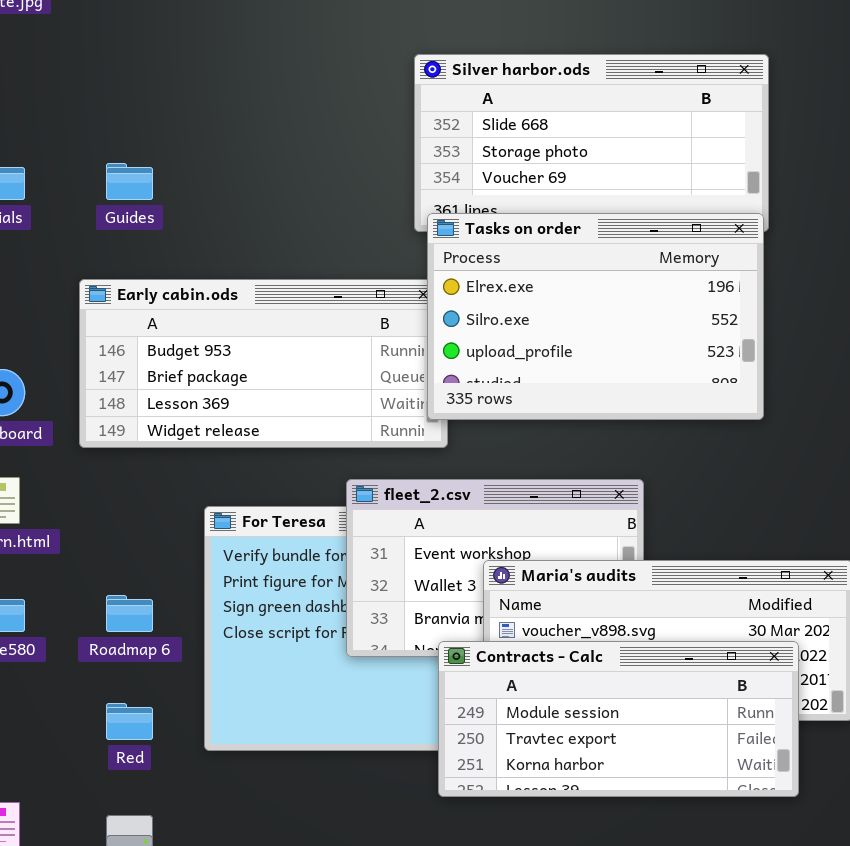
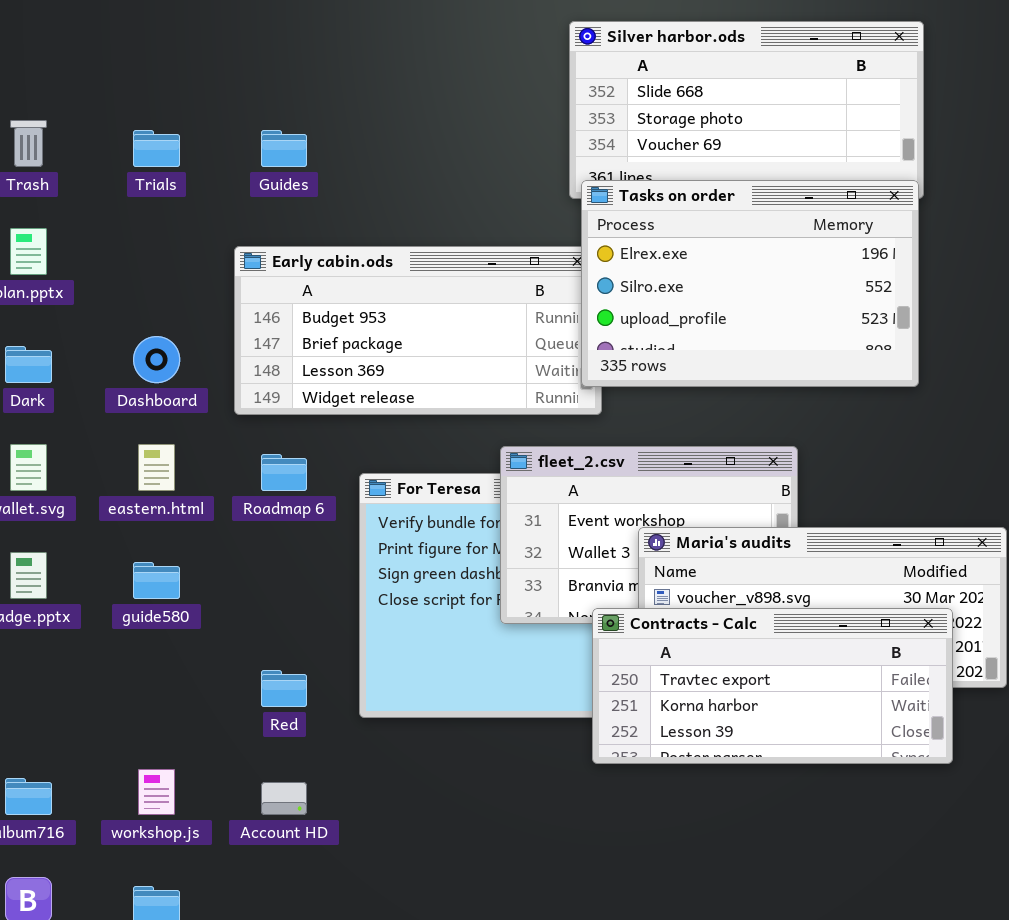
Roadmap 6: [106,595,153,632] -> [261,454,307,491], moved
Contracts - Calc: [438,641,799,797] -> [592,608,953,764], scrolled down 1 row

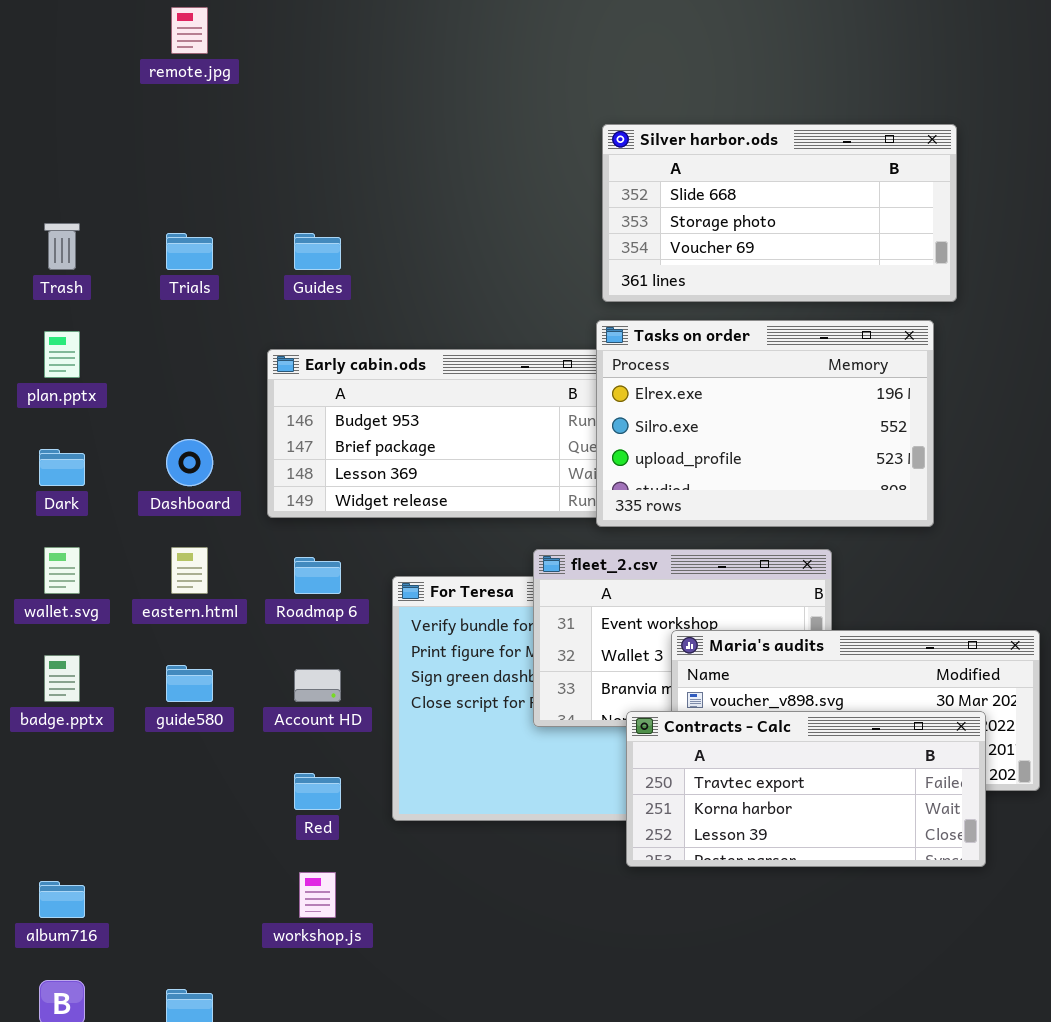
Tasks on order: [581,180,919,387] -> [596,320,934,527], moved
workshop.js: [138,769,175,815] -> [299,872,336,918], moved
Account HD: [261,782,307,815] -> [294,669,341,702], moved

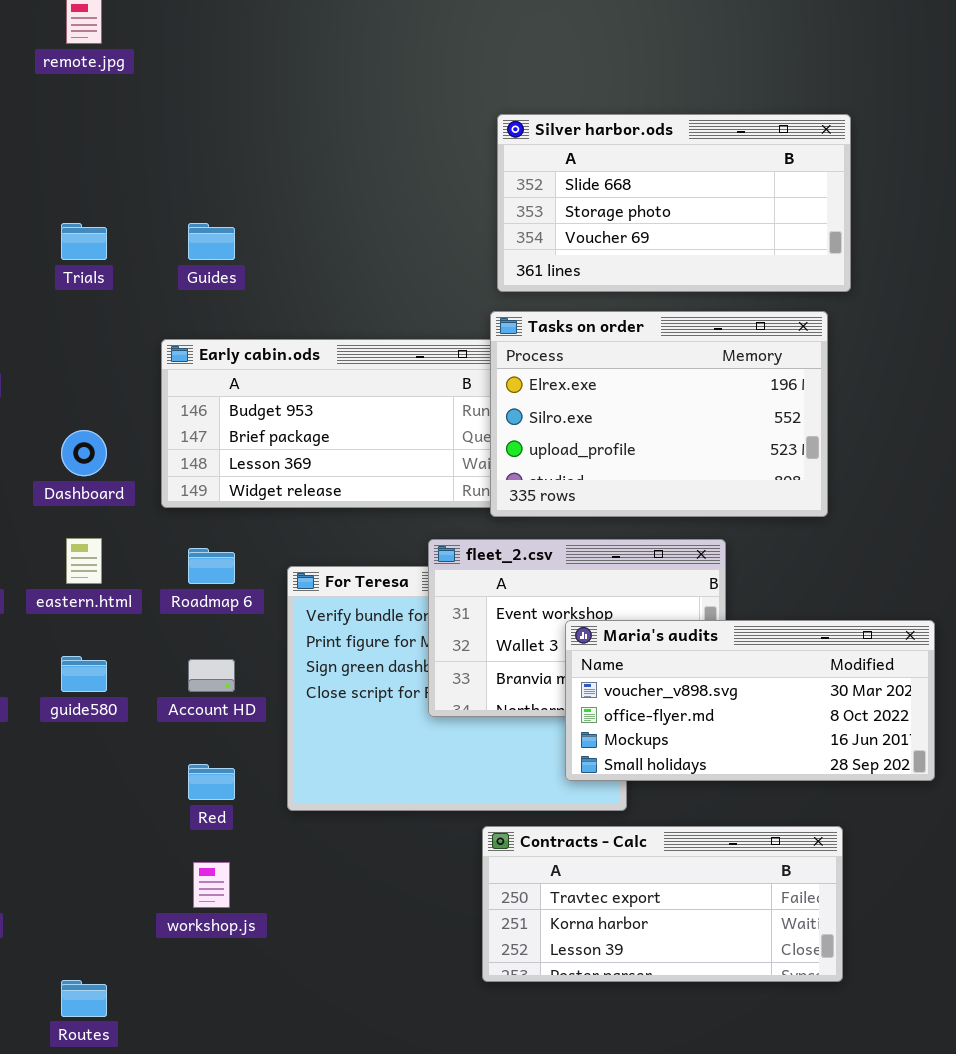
Contracts - Calc: [626,711,986,867] -> [482,826,843,982], moved

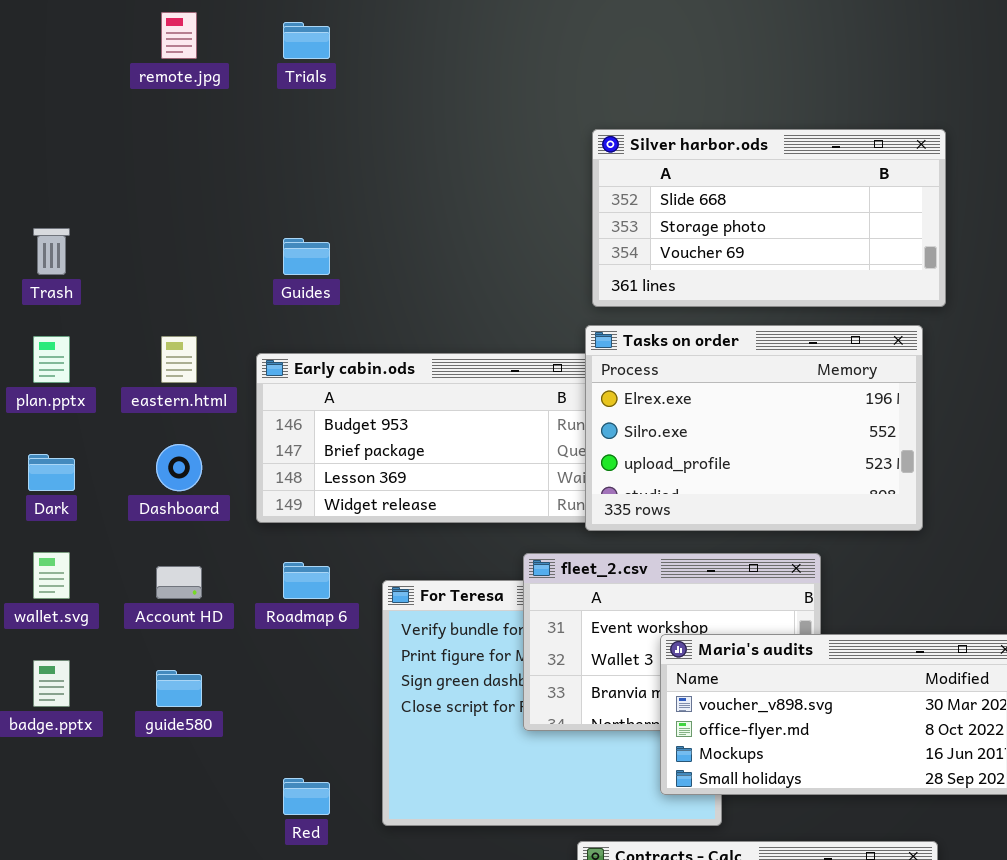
Trials: [61,223,107,260] -> [283,22,330,59], moved
eastern.html: [66,538,102,584] -> [161,336,197,383], moved
Account HD: [188,659,235,692] -> [156,566,202,599], moved

